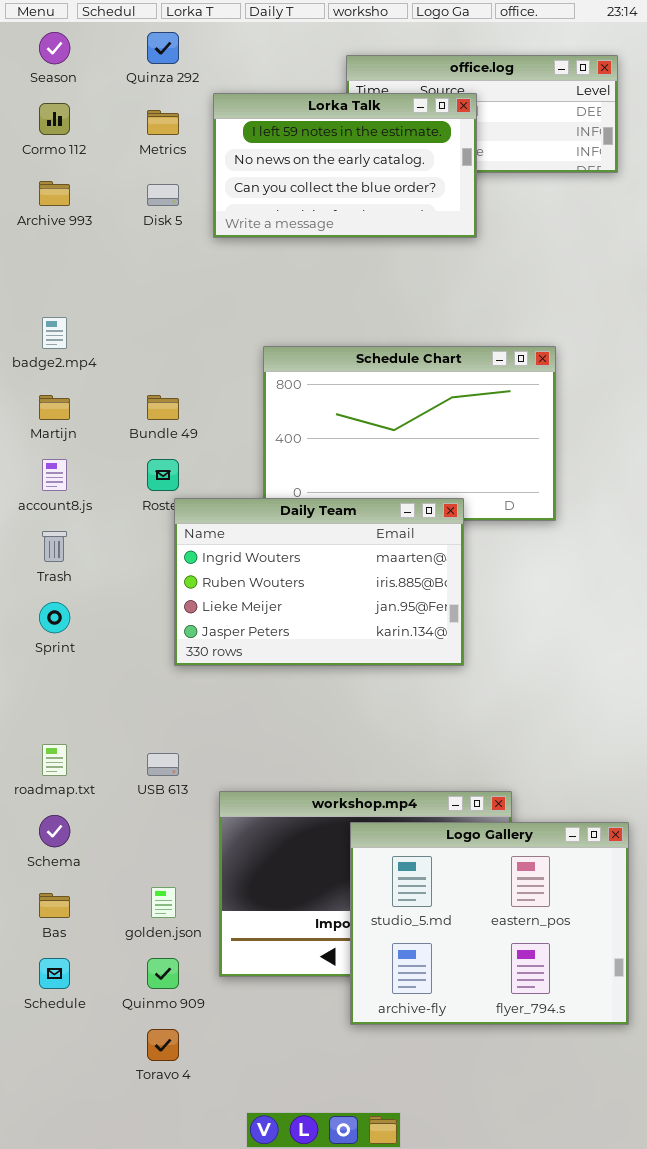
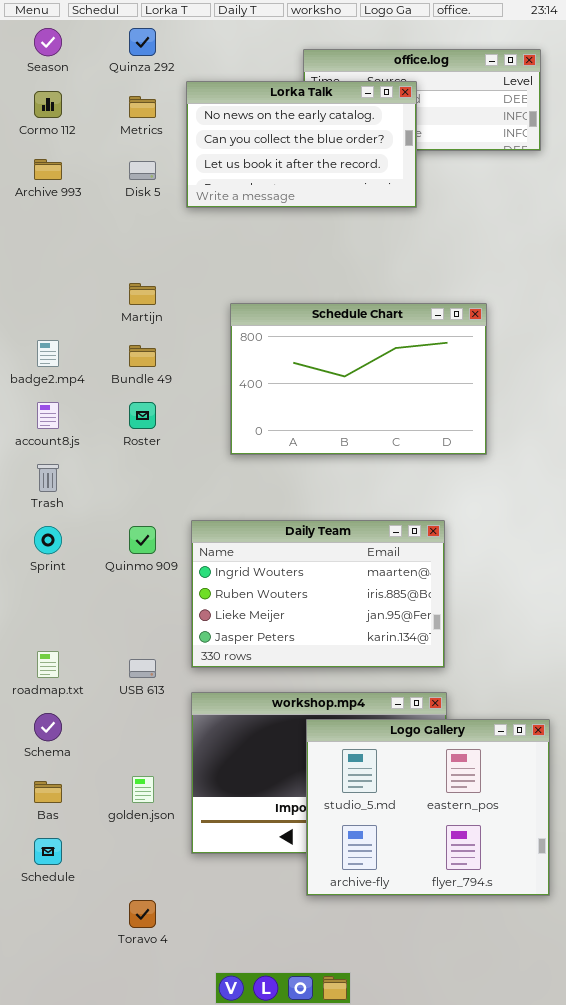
Lorka Talk: [213,93,477,238] -> [186,81,417,208], scrolled down 1 row
badge2.mp4: [42,317,67,349] -> [37,340,59,367], moved
Martijn: [39,395,70,420] -> [129,283,156,305], moved
Daily Team: [174,498,464,666] -> [191,520,445,668], moved
Quinmo 909: [147,958,179,989] -> [129,526,156,554], moved

